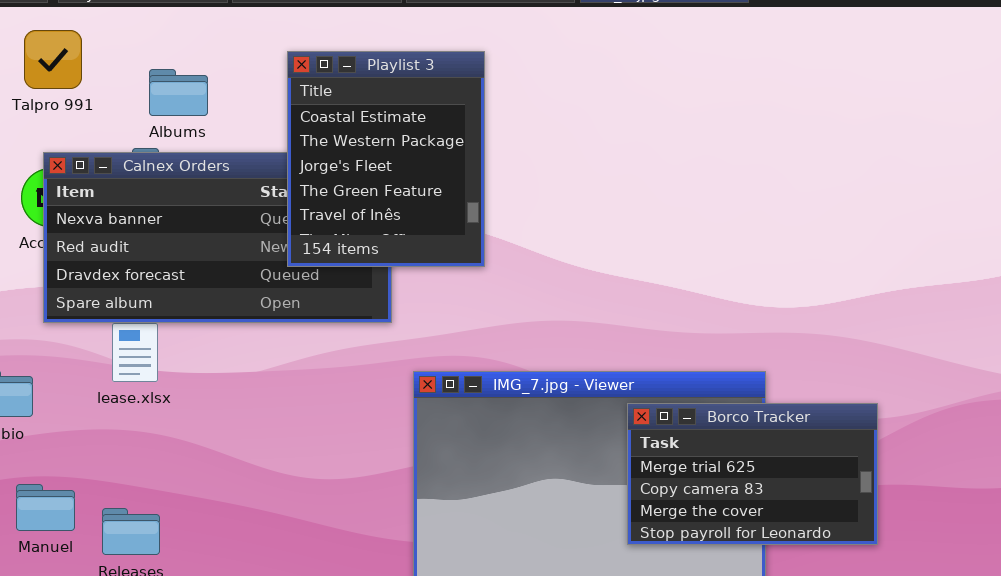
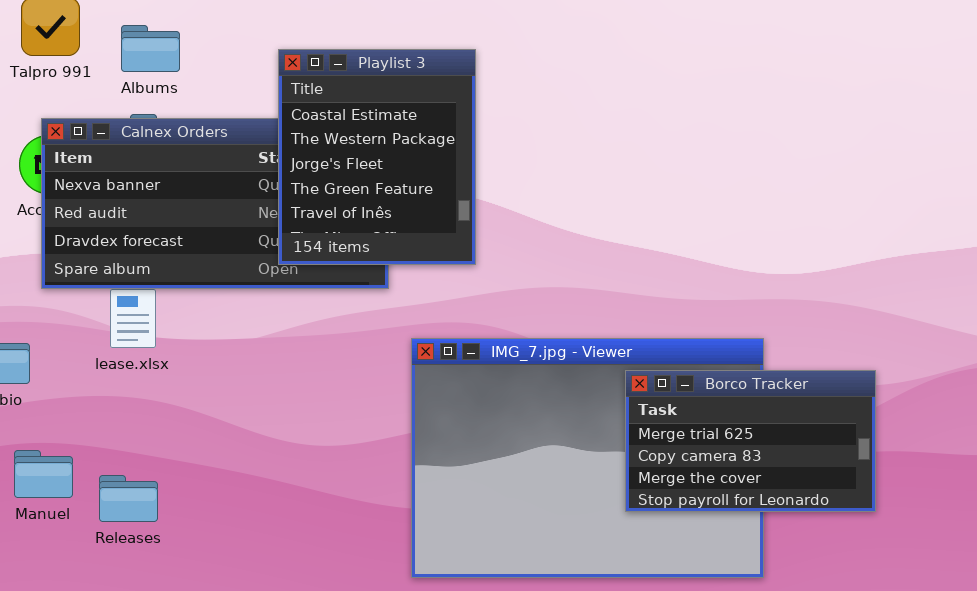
Playlist 3: [287,51,485,267] -> [278,49,476,265], moved
Albums: [149,69,208,116] -> [121,25,180,72], moved

